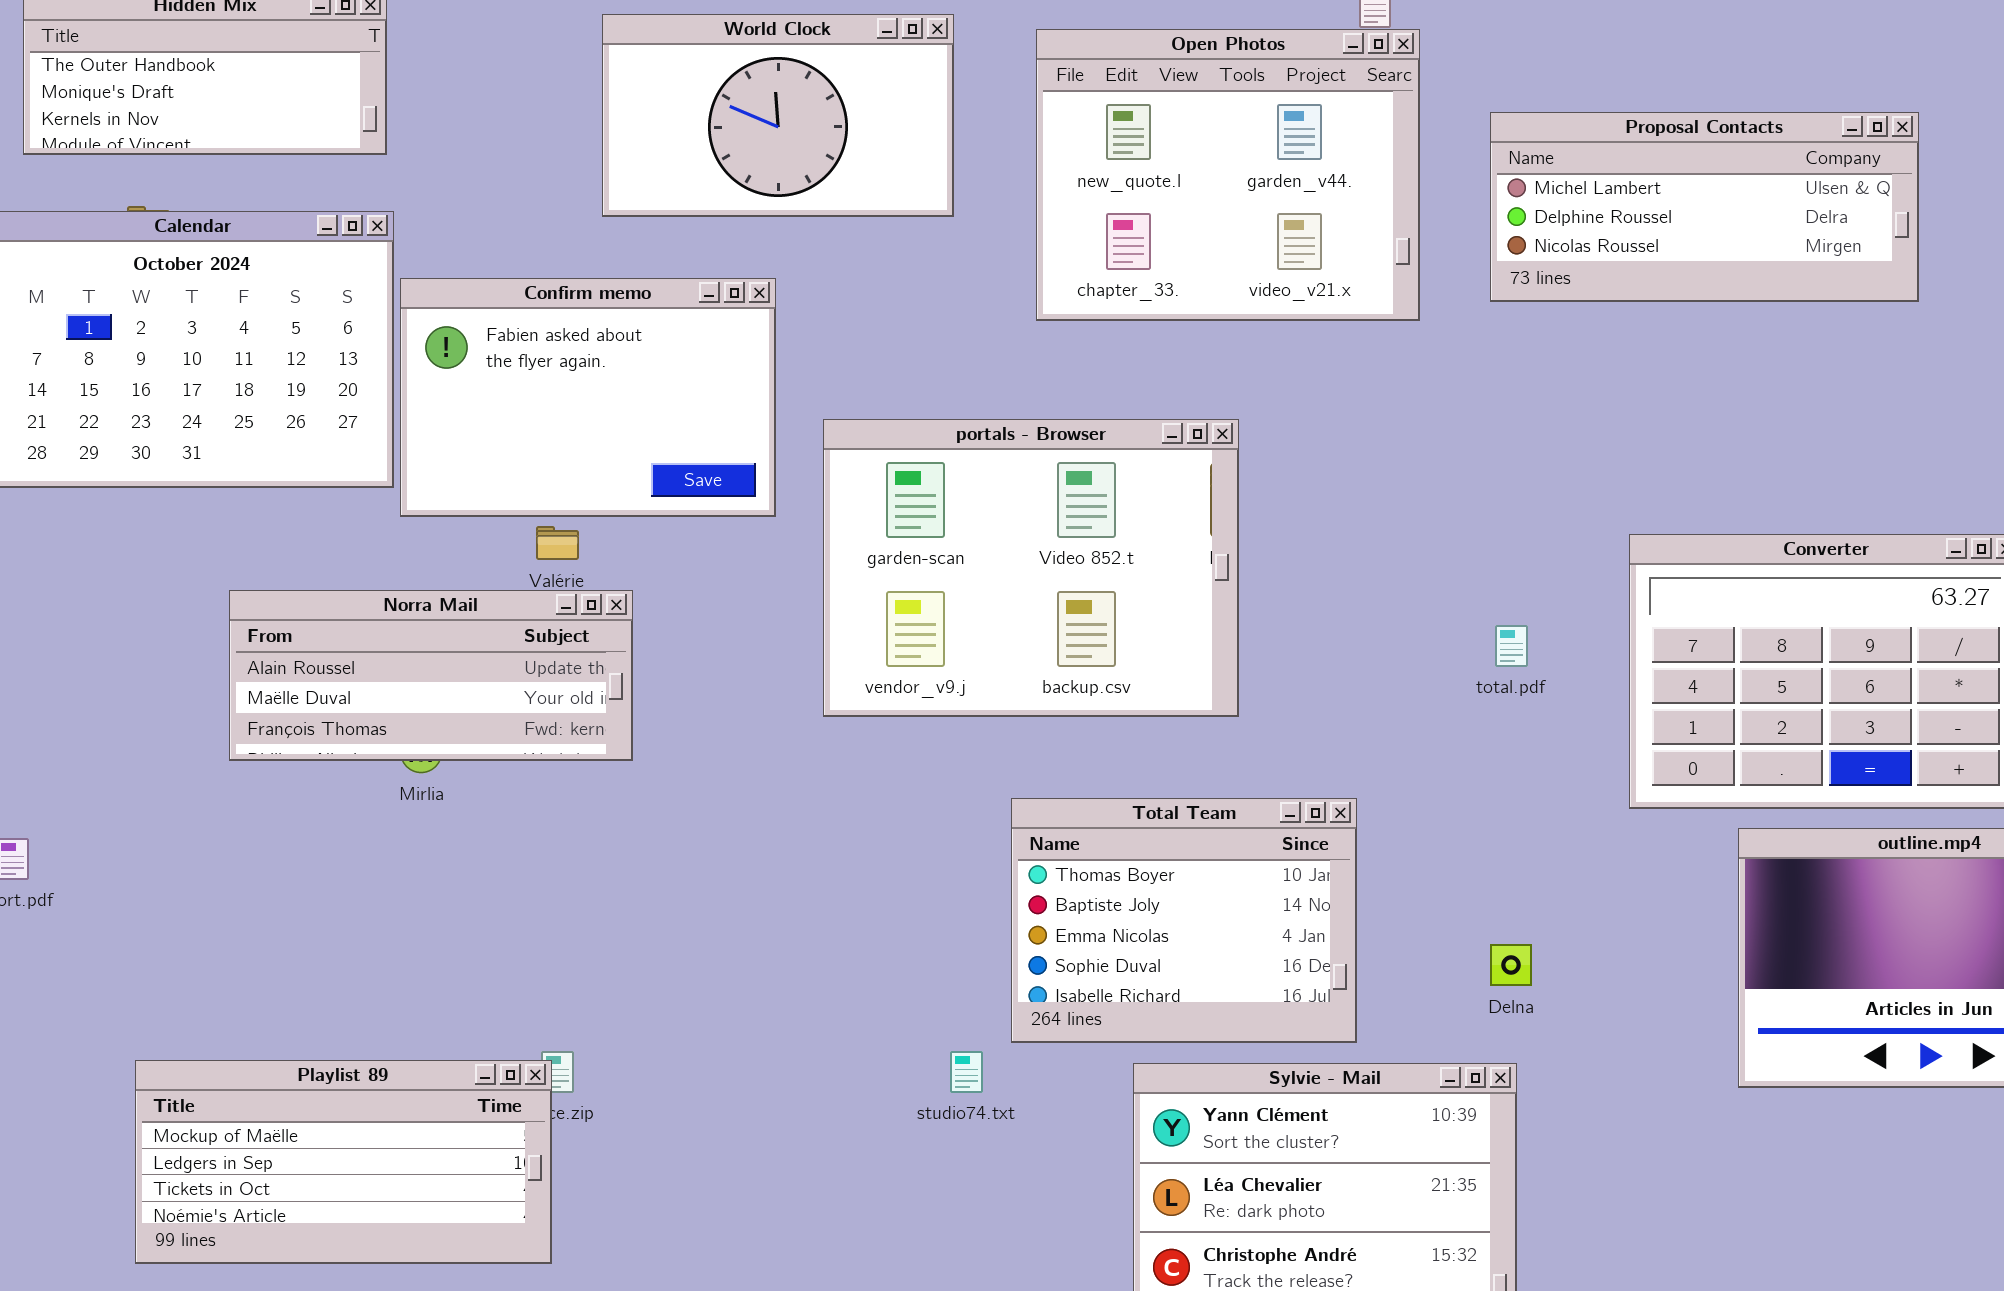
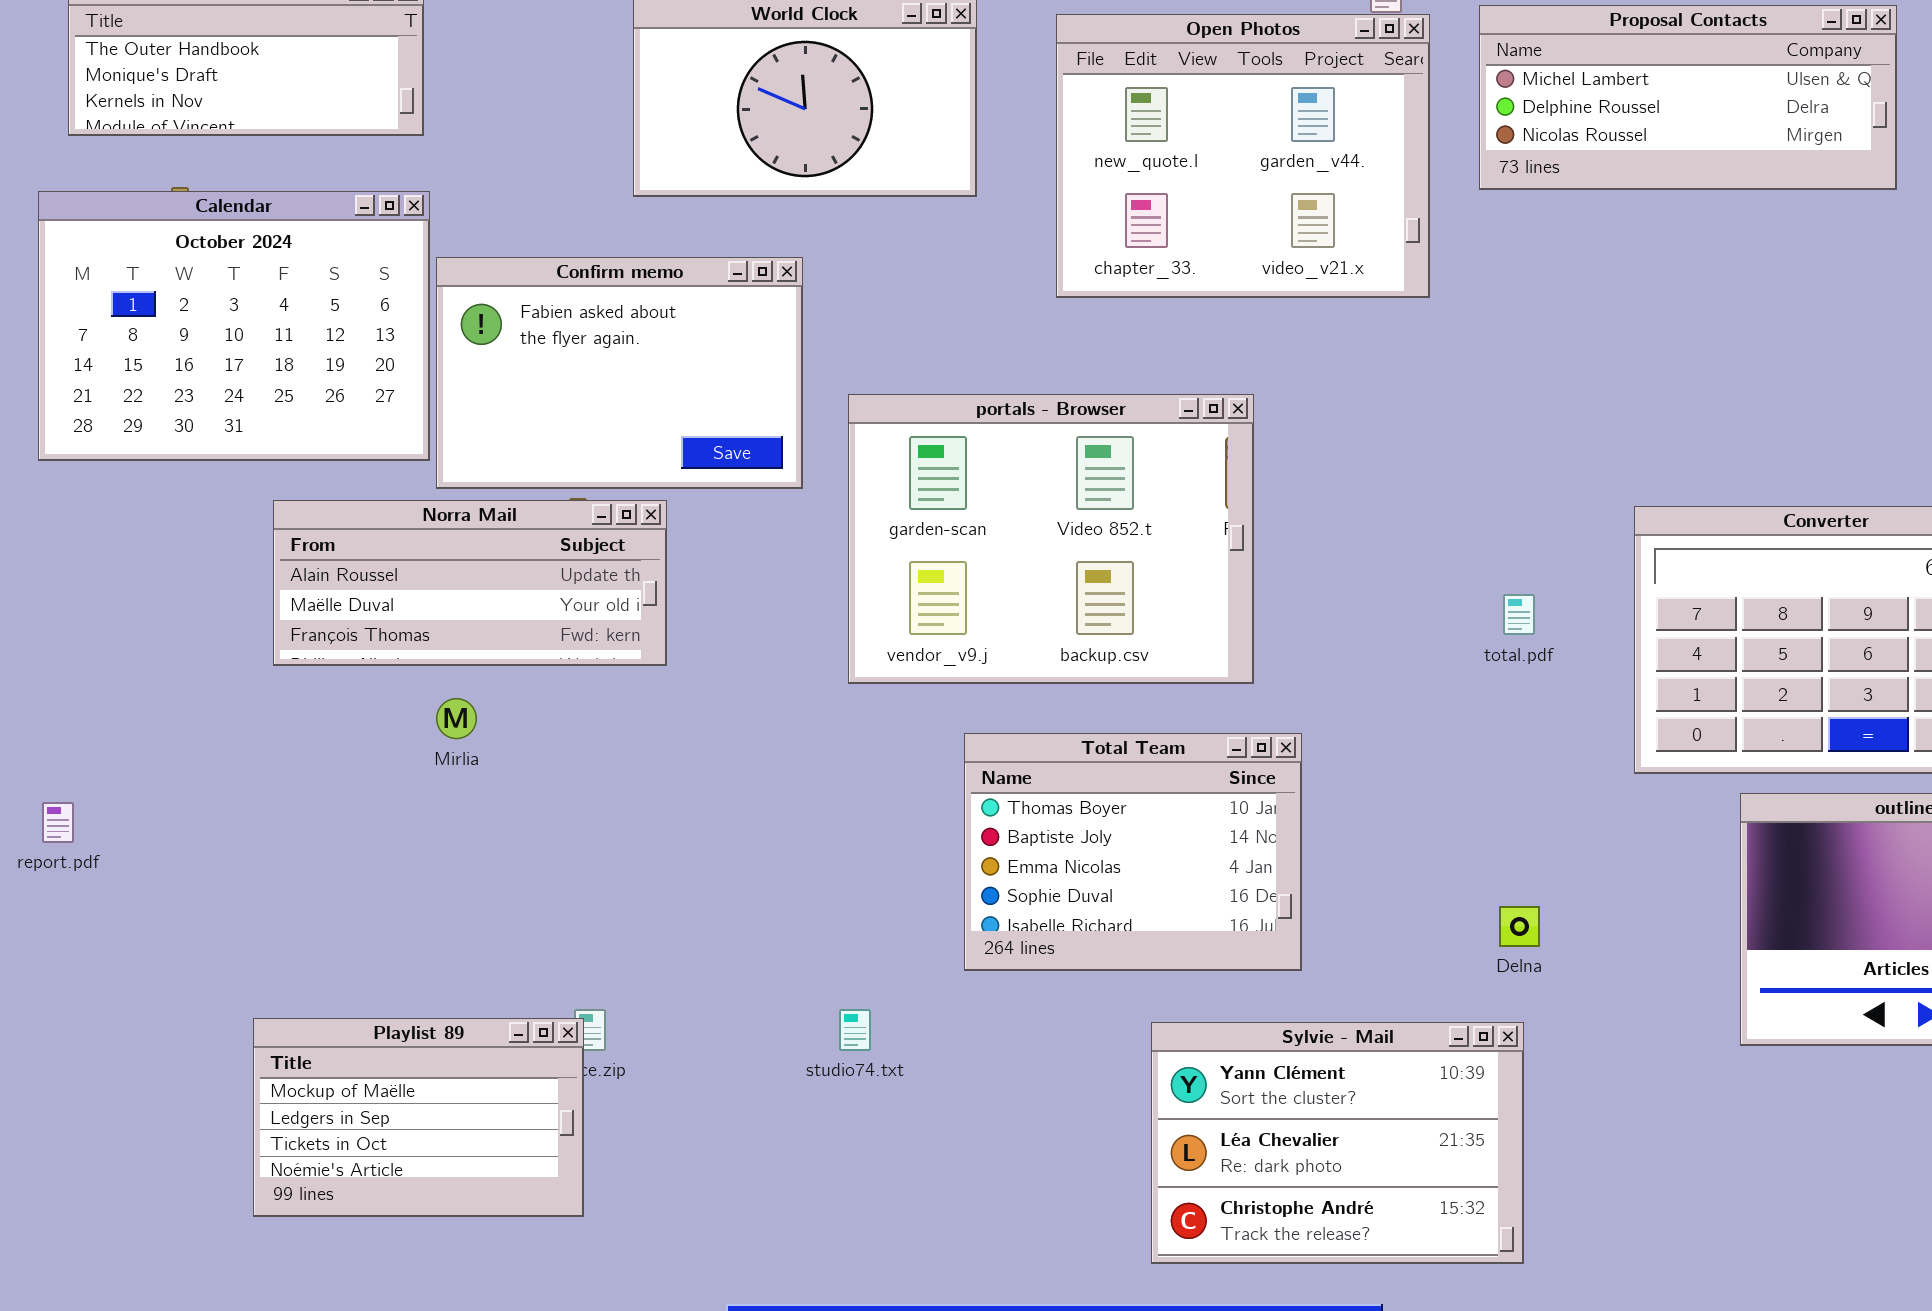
Proposal Contacts: [1490,112,1919,302] -> [1479,5,1897,190], moved
Norra Mail: [229,590,633,761] -> [273,500,667,666], moved
Total Team: [1011,798,1357,1043] -> [964,733,1302,971], moved
studio74.txt: [950,1051,983,1093] -> [839,1009,871,1051], moved
Playlist 89: [135,1060,552,1264] -> [253,1018,584,1217], resized

